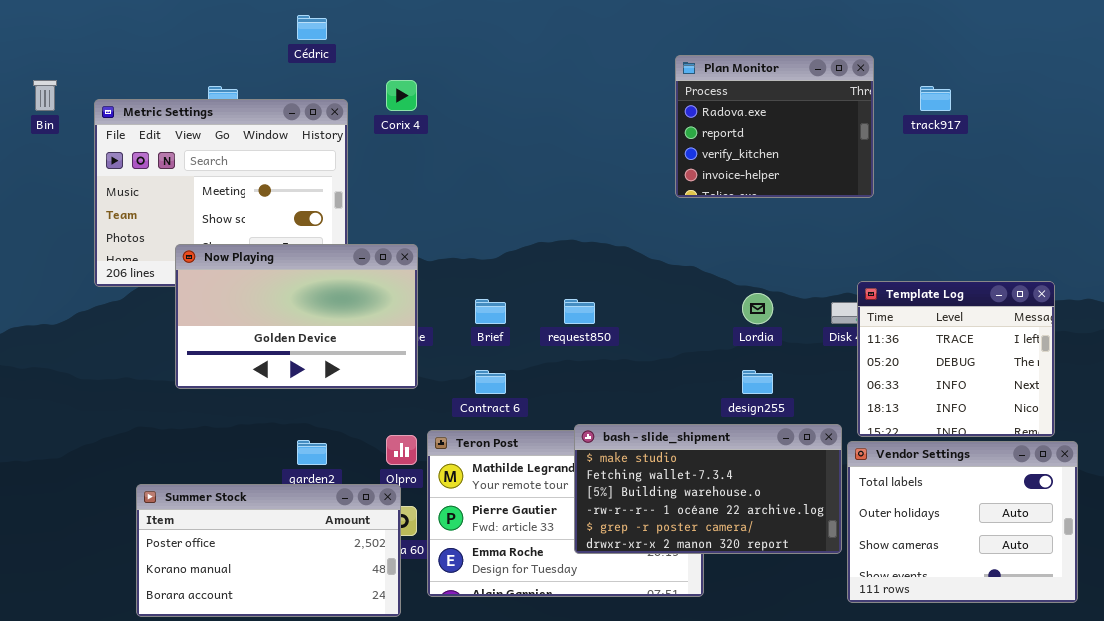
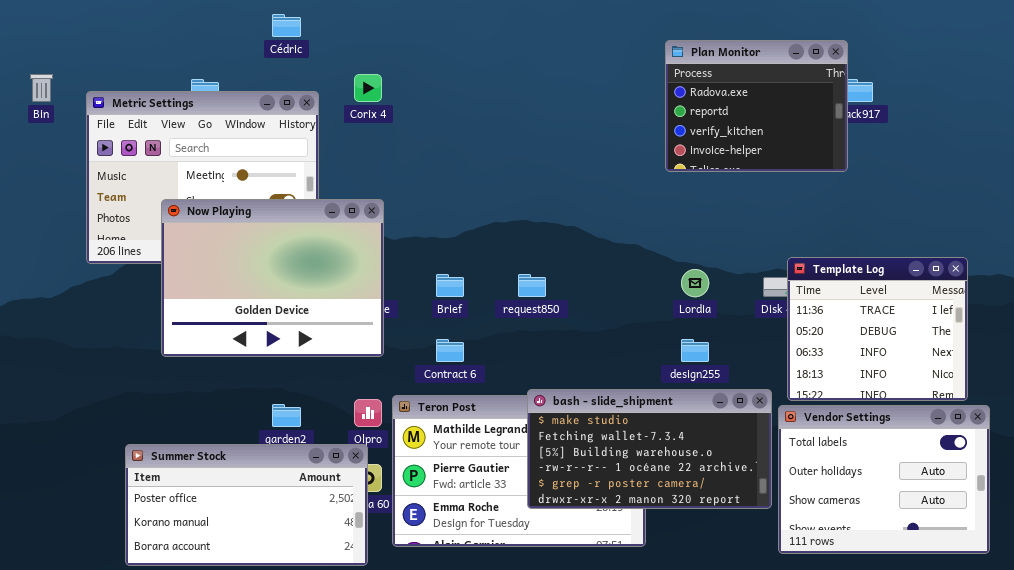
Plan Monitor: [675,55,874,198] -> [665,40,848,172], moved
Now Playing: [175,244,418,389] -> [161,199,384,357], resized

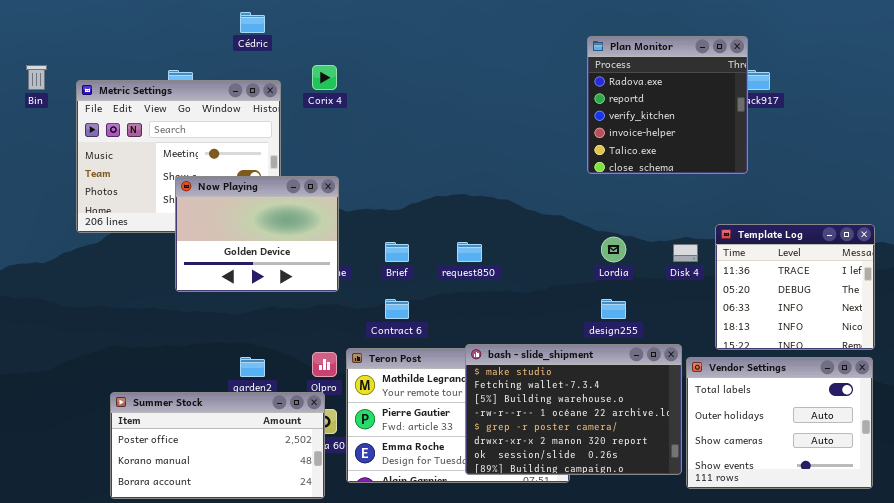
Plan Monitor: [665,40,848,172] -> [587,36,748,174], resized
Now Playing: [161,199,384,357] -> [175,176,339,292], resized
Template Log: [787,257,968,401] -> [715,224,875,350], moved
bash - slide_shipment: [527,389,772,509] -> [465,344,682,475], resized

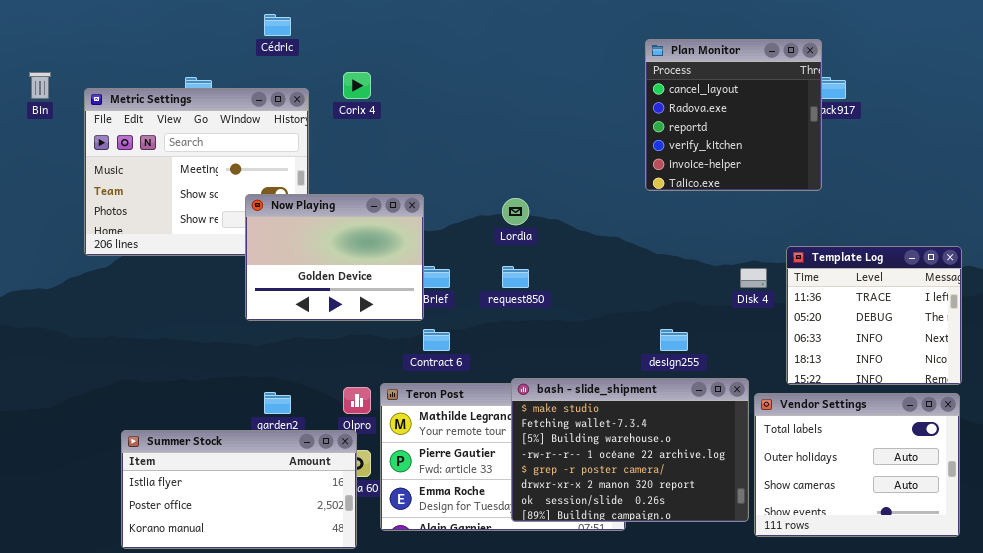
Plan Monitor: [587,36,748,174] -> [645,39,822,191], scrolled up 1 row
Now Playing: [175,176,339,292] -> [245,194,424,321], moved
Lordia: [601,237,626,262] -> [502,198,529,225], moved
Summer Stock: [110,392,325,499] -> [121,430,357,549], scrolled up 1 row

